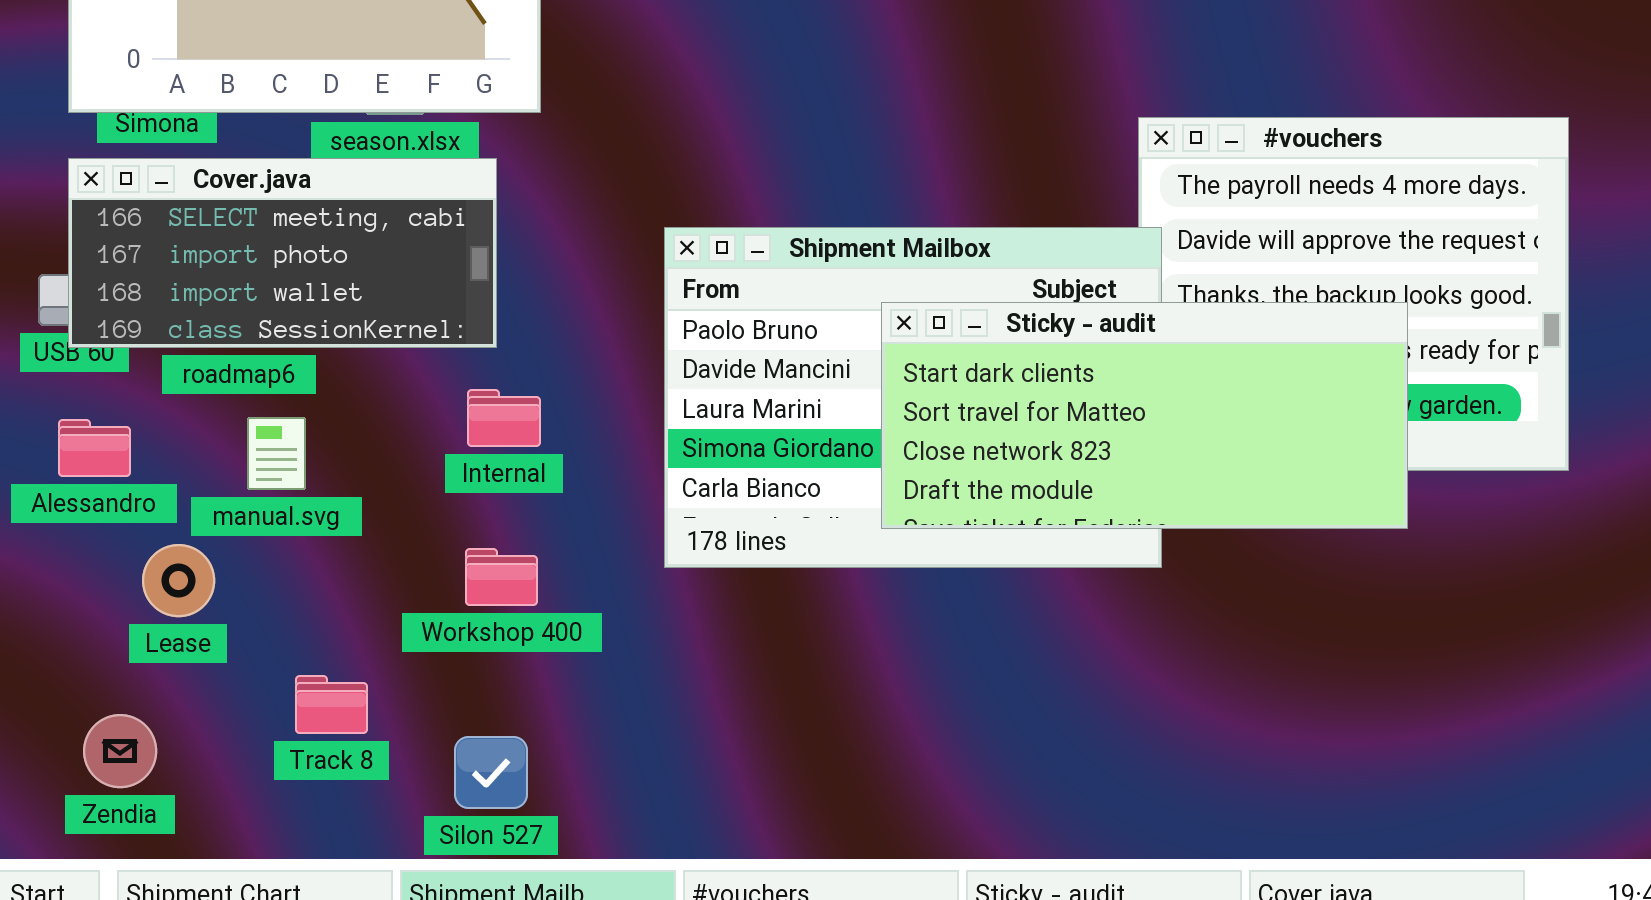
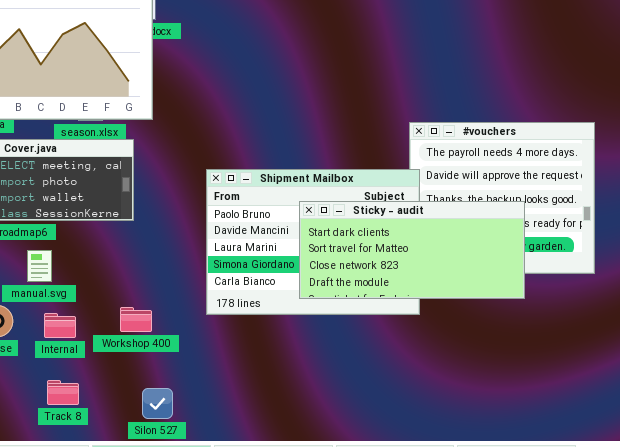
Internal: [467,389,541,447] -> [44,313,76,338], moved
Track 8: [295,675,368,734] -> [47,380,79,405], moved
Silon 527: [454,736,528,809] -> [142,388,173,419], moved

